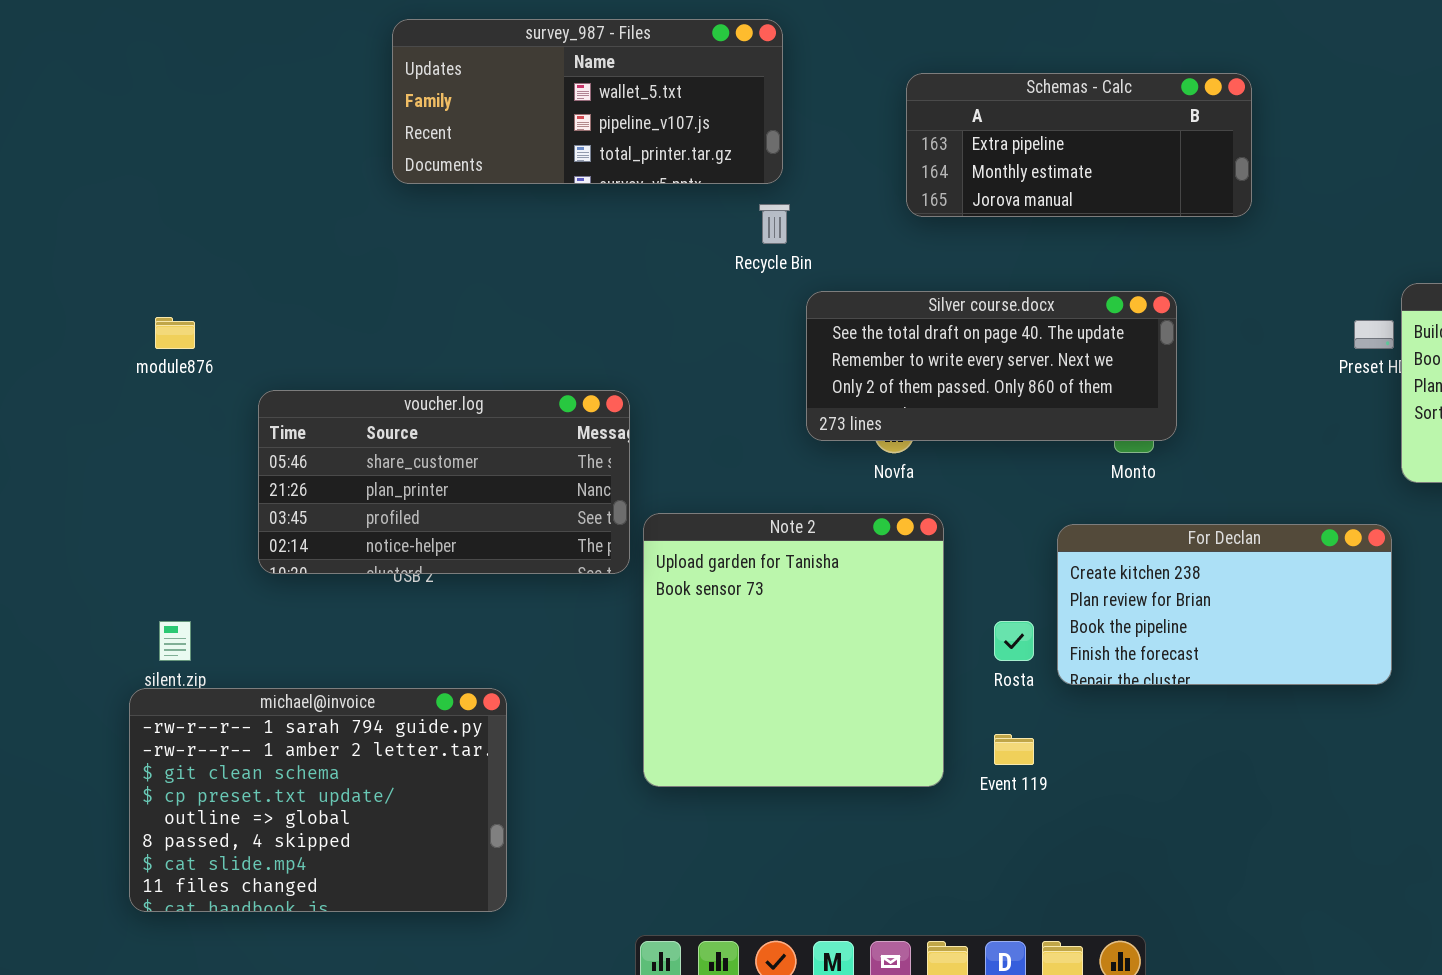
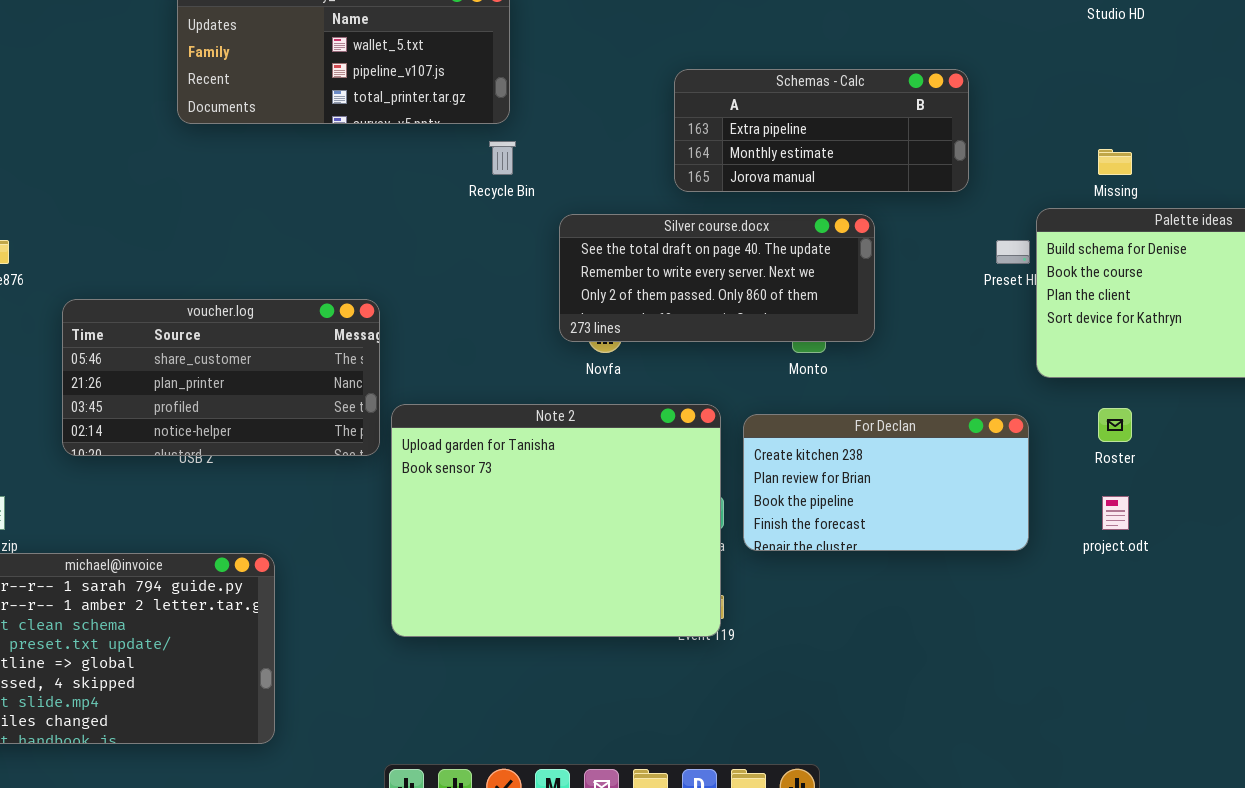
Schemas - Calc: [906,73,1252,217] -> [674,69,969,192], moved
Silver course.docx: [806,291,1177,441] -> [559,214,875,342], moved
Note 2: [643,513,944,787] -> [391,404,721,637], resized

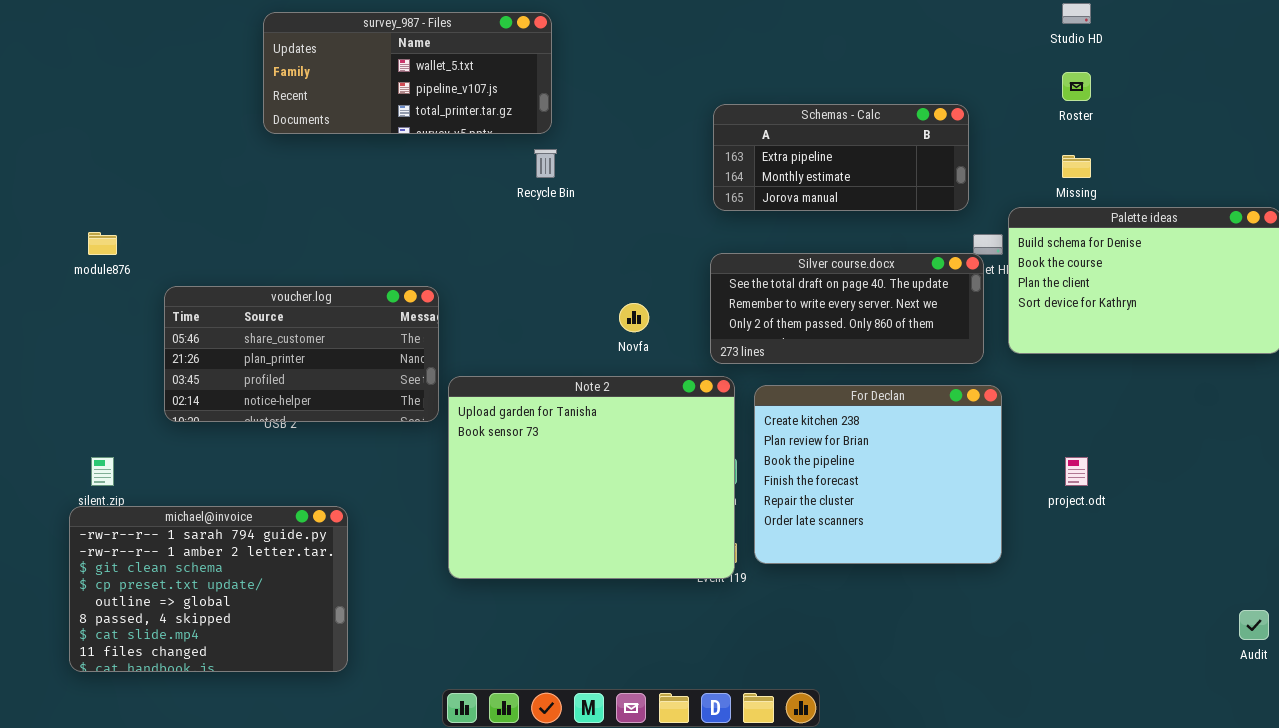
Schemas - Calc: [674,69,969,192] -> [713,104,969,211], moved
Silver course.docx: [559,214,875,342] -> [710,253,984,364], moved
Roster: [1098,408,1132,442] -> [1062,72,1091,101], moved
For Declan: [743,414,1029,551] -> [754,385,1002,564], resized

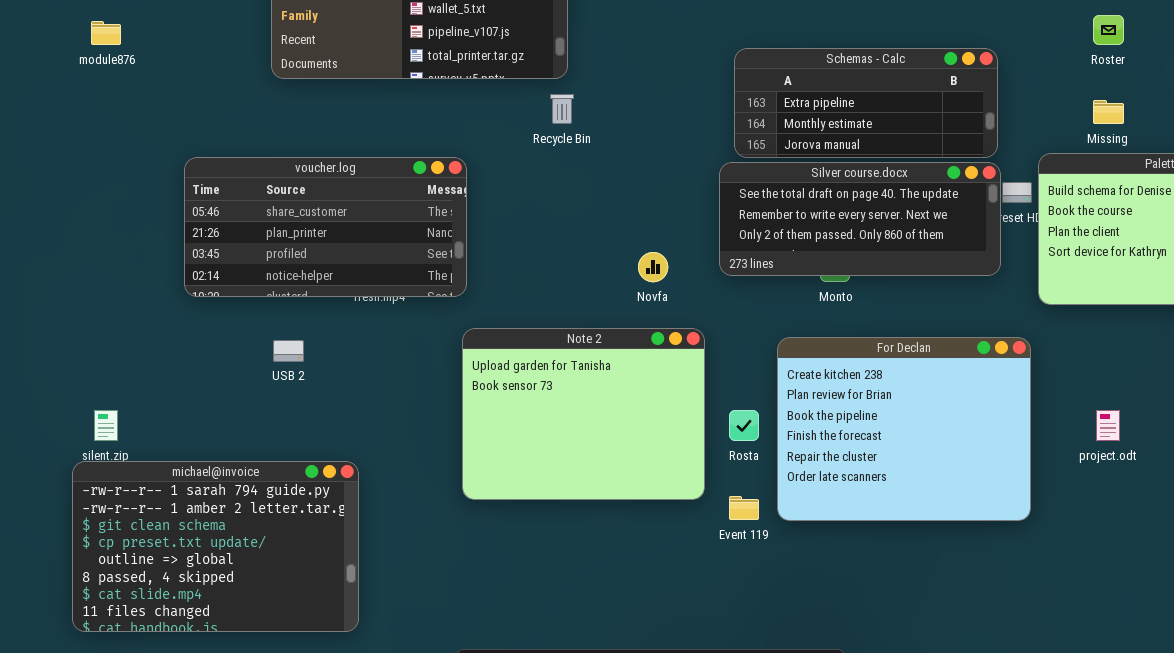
module876: [88,232,117,255] -> [91,21,121,45], moved
Silver course.docx: [710,253,984,364] -> [719,162,1001,276], moved
voucher.log: [164,286,439,422] -> [184,157,467,297], moved
Note 2: [448,376,735,579] -> [462,328,705,500], resized

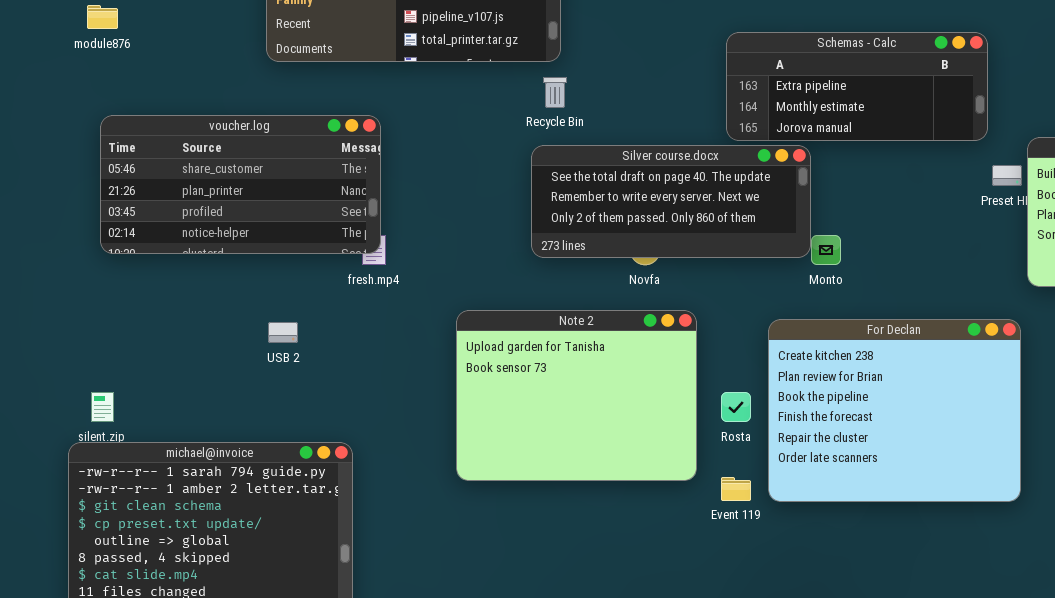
voucher.log: [184,157,467,297] -> [100,115,381,254], moved
Silver course.docx: [719,162,1001,276] -> [531,145,811,258], moved

